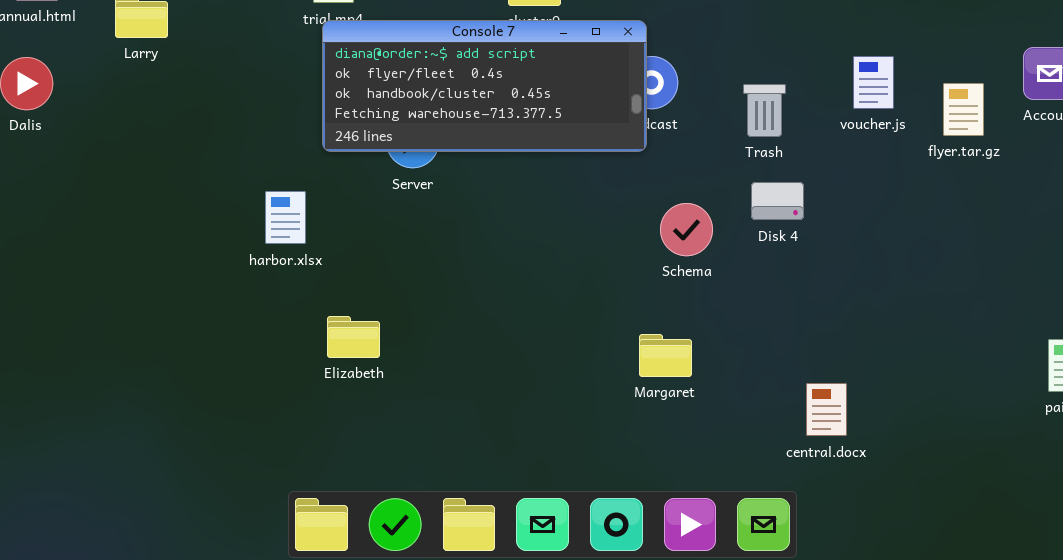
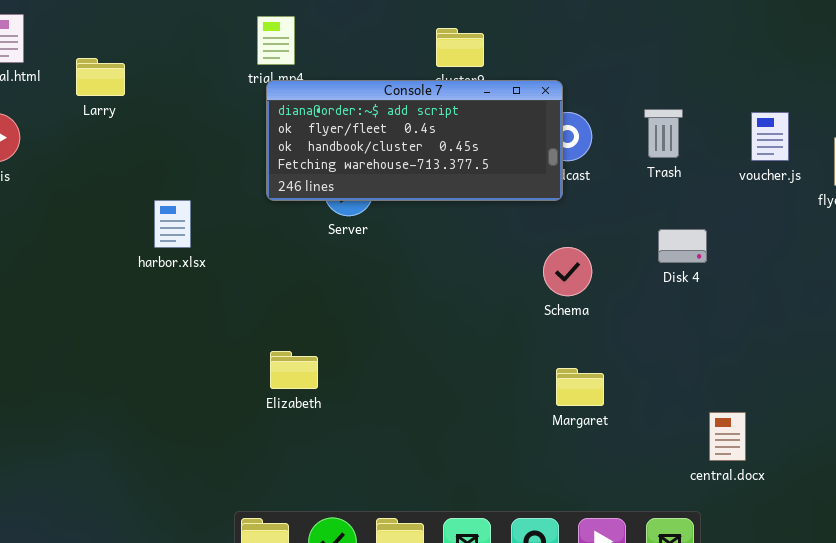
Trash: [743,84,786,137] -> [644,109,683,158], moved
harbor.xlsx: [265,191,306,244] -> [154,200,191,248], moved
Schema: [660,203,713,256] -> [543,247,592,296], moved

